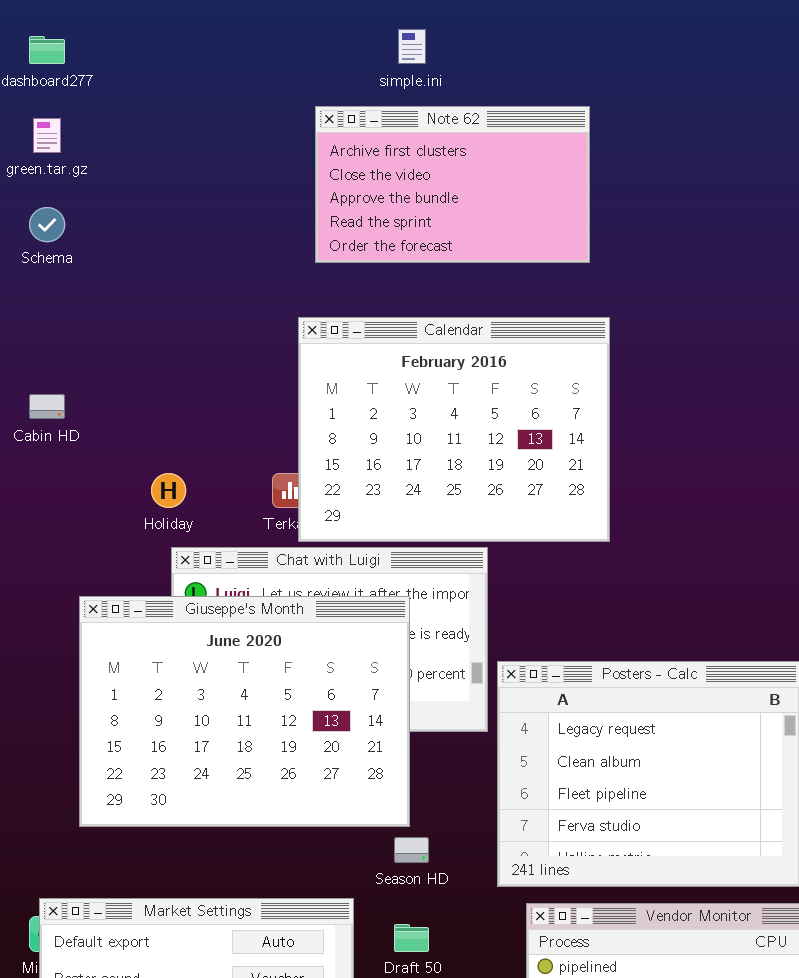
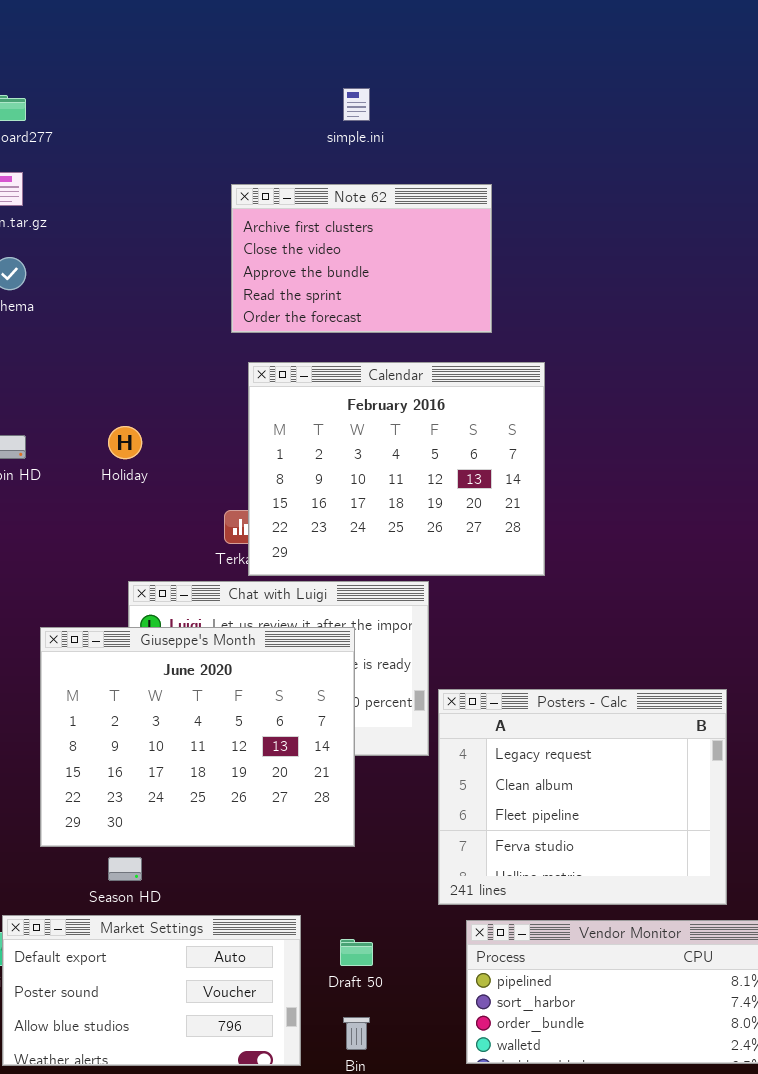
Note 62: [315,106,590,263] -> [231,184,492,333], moved
Holiday: [151,473,186,508] -> [108,426,142,459], moved
Season HD: [394,837,429,863] -> [108,857,142,881], moved

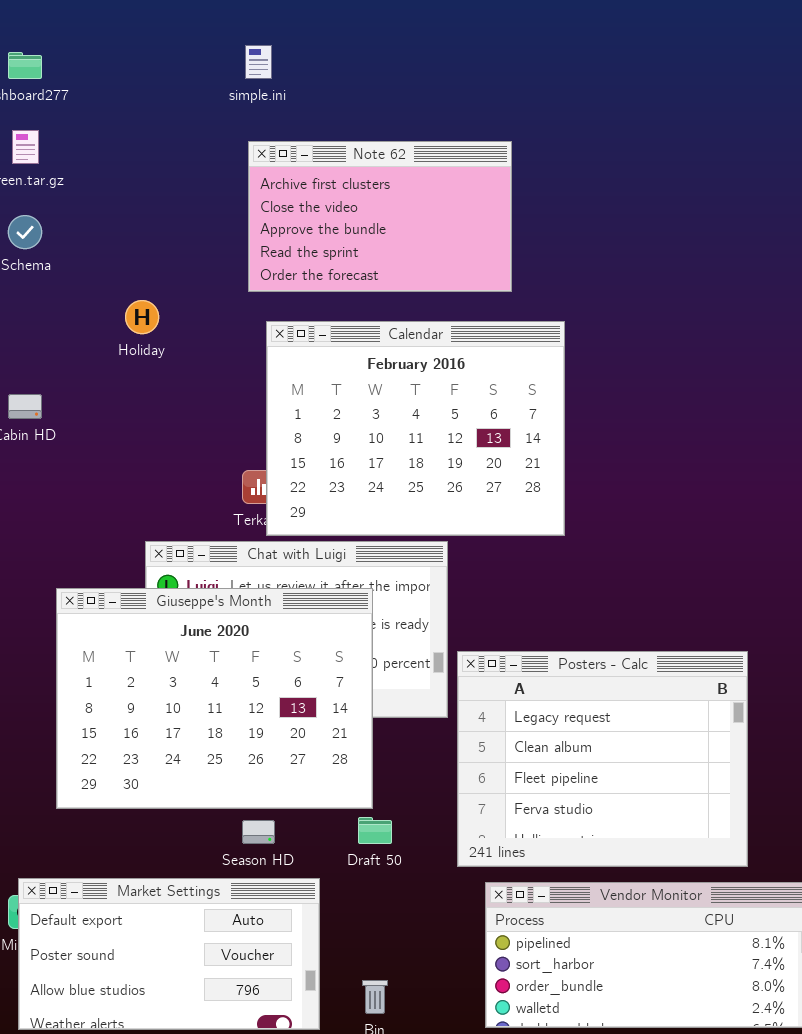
simple.ini: [343,88,370,121] -> [245,45,272,79], moved
Holiday: [108,426,142,459] -> [125,300,159,334], moved
Season HD: [108,857,142,881] -> [242,820,275,844], moved
Draft 50: [340,939,373,966] -> [358,817,392,844], moved

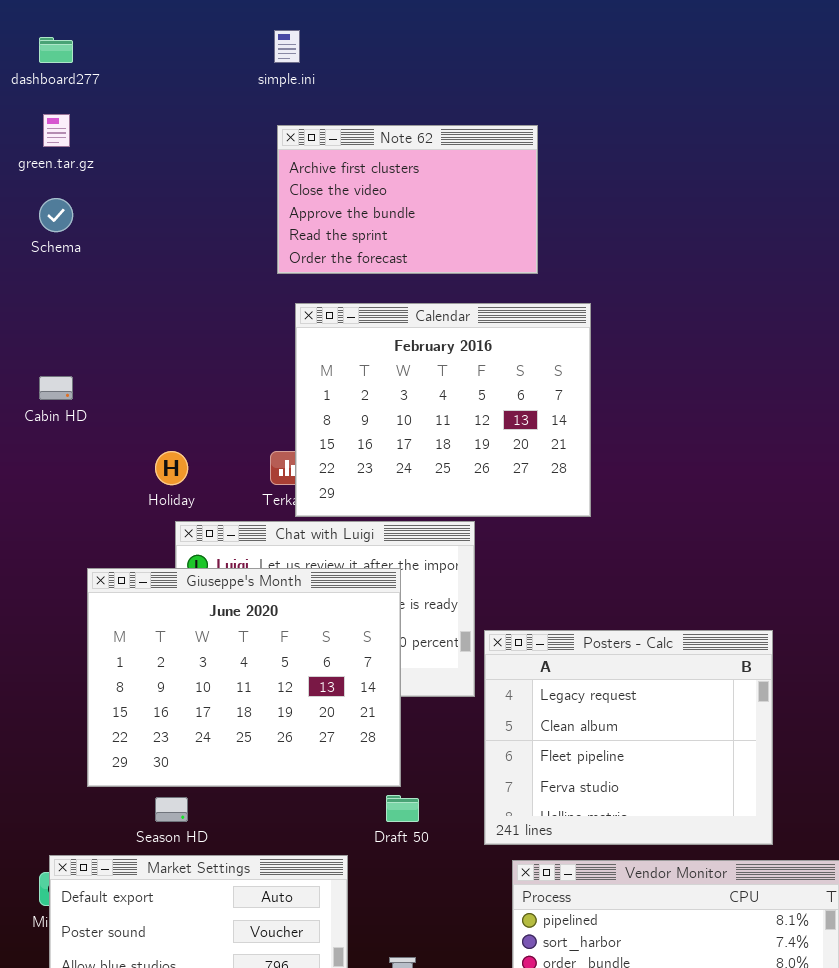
Holiday: [125,300,159,334] -> [155,451,188,485], moved
Season HD: [242,820,275,844] -> [155,797,188,822], moved

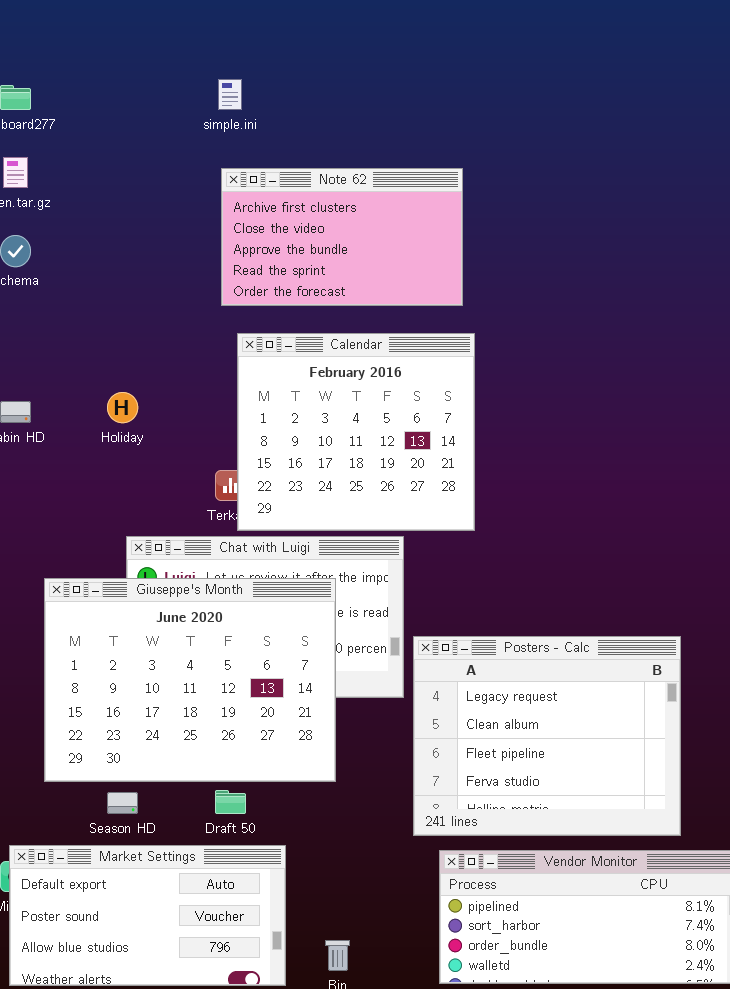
Calendar: [295,303,591,517] -> [237,333,475,531], resized
Holiday: [155,451,188,485] -> [107,392,138,423], moved
Draft 50: [386,795,419,822] -> [215,790,246,814], moved

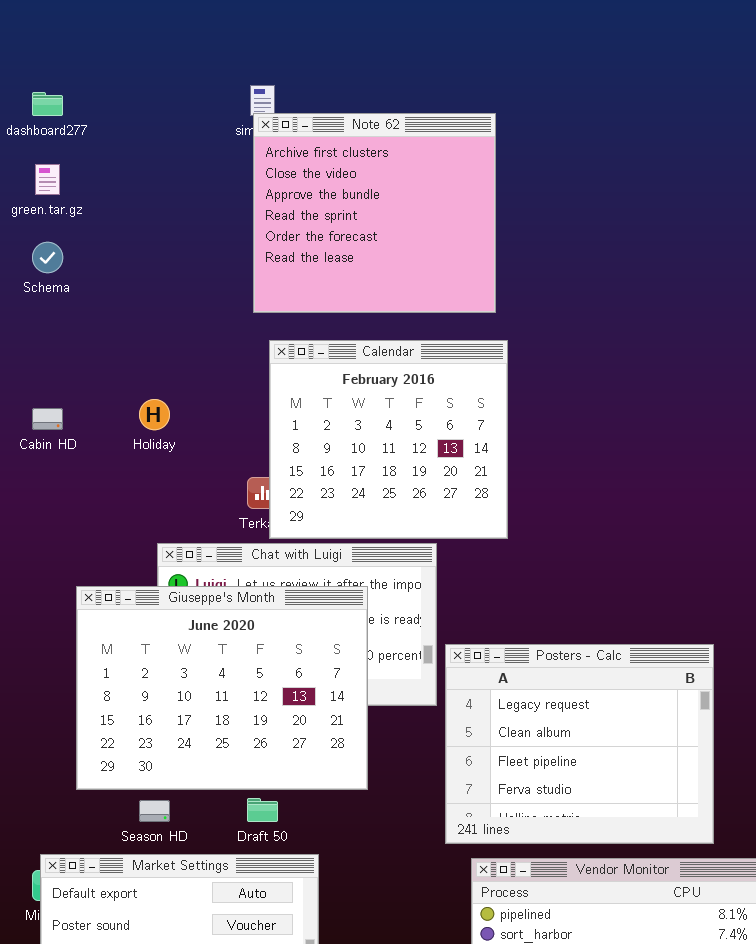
Note 62: [221,168,463,306] -> [253,113,496,313], resized

